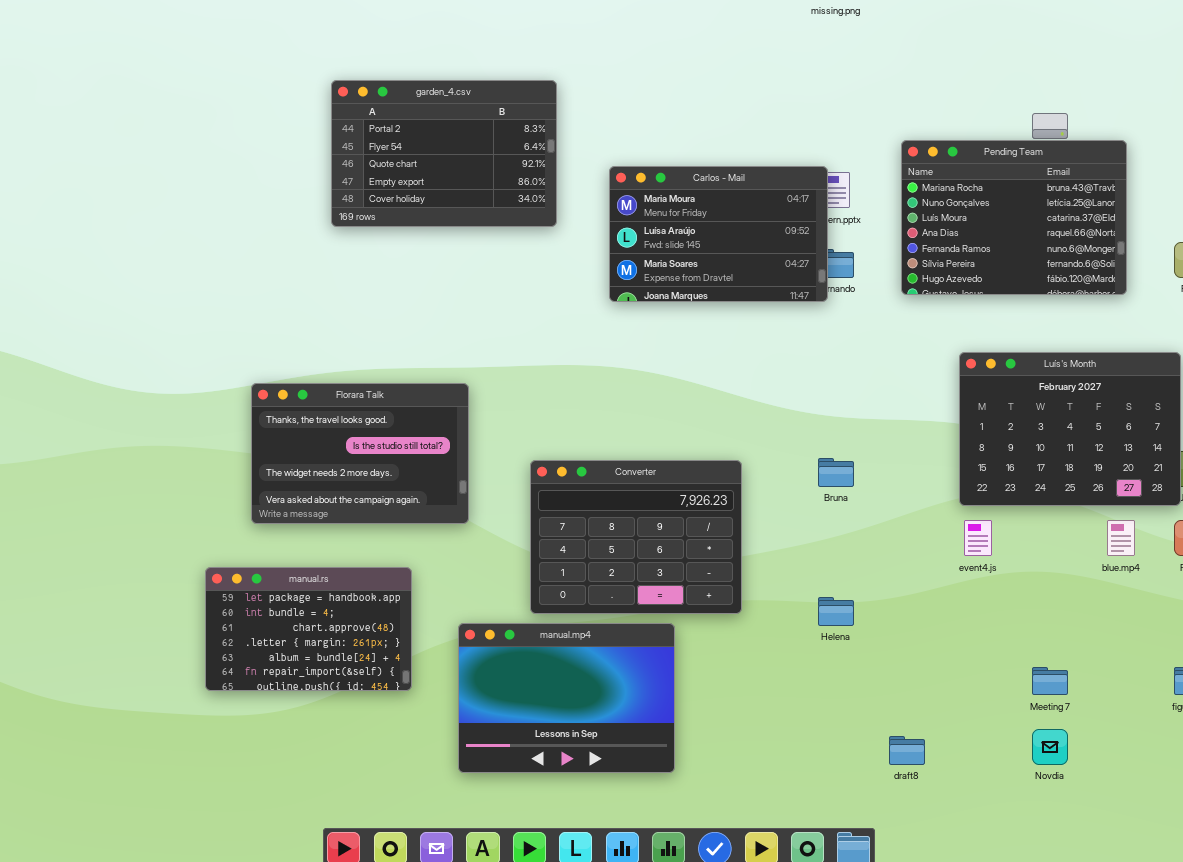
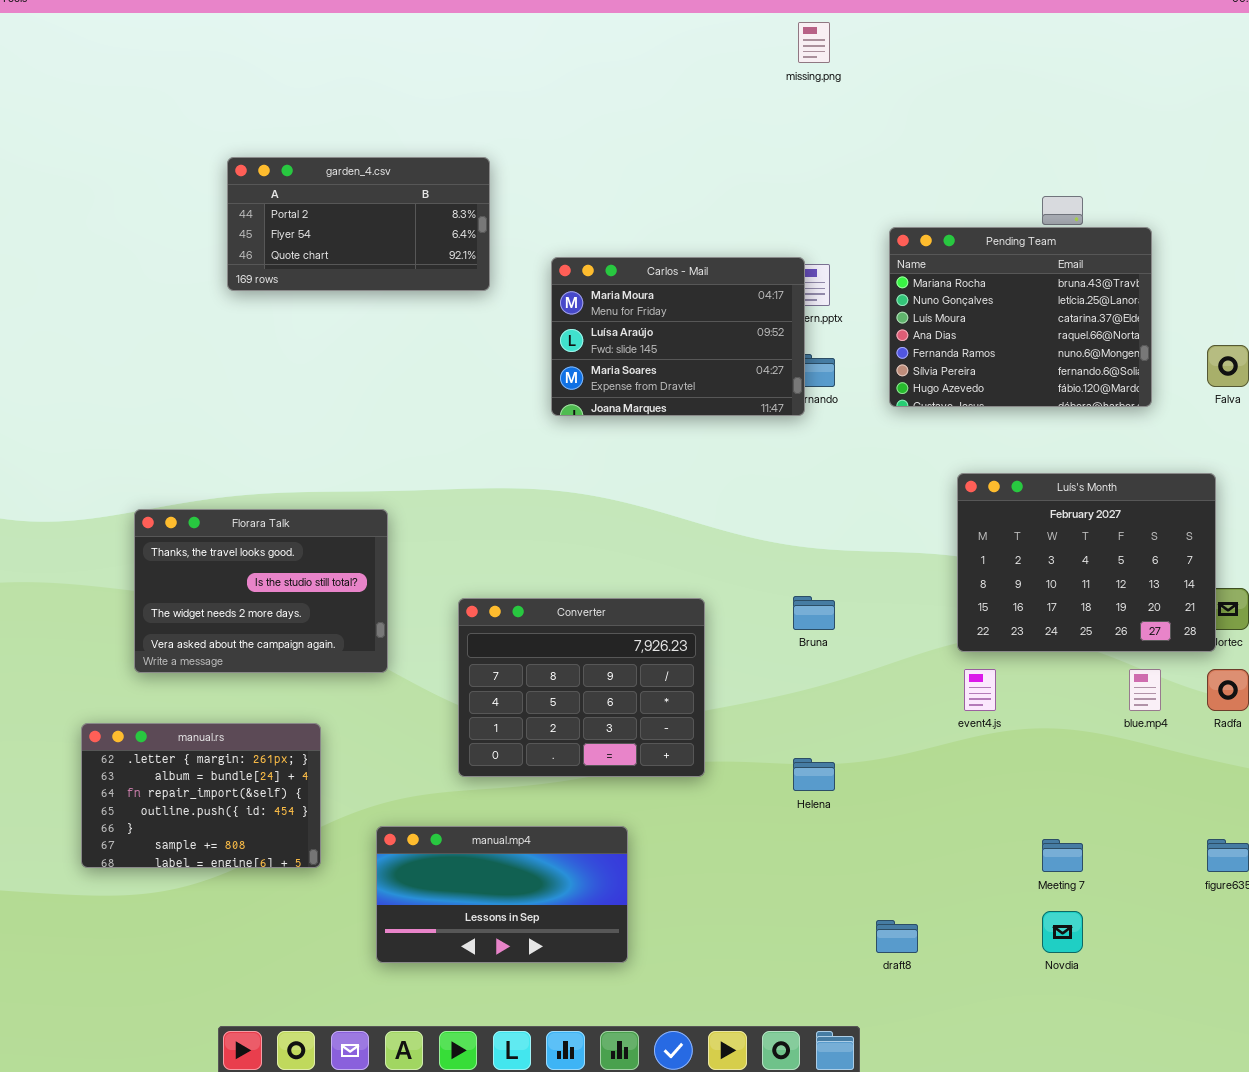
garden_4.csv: [331,80,557,227] -> [227,157,490,291], resized
manual.rs: [205,567,412,691] -> [81,723,321,868], scrolled down 3 rows
manual.mp4: [458,623,675,773] -> [376,826,628,963], resized

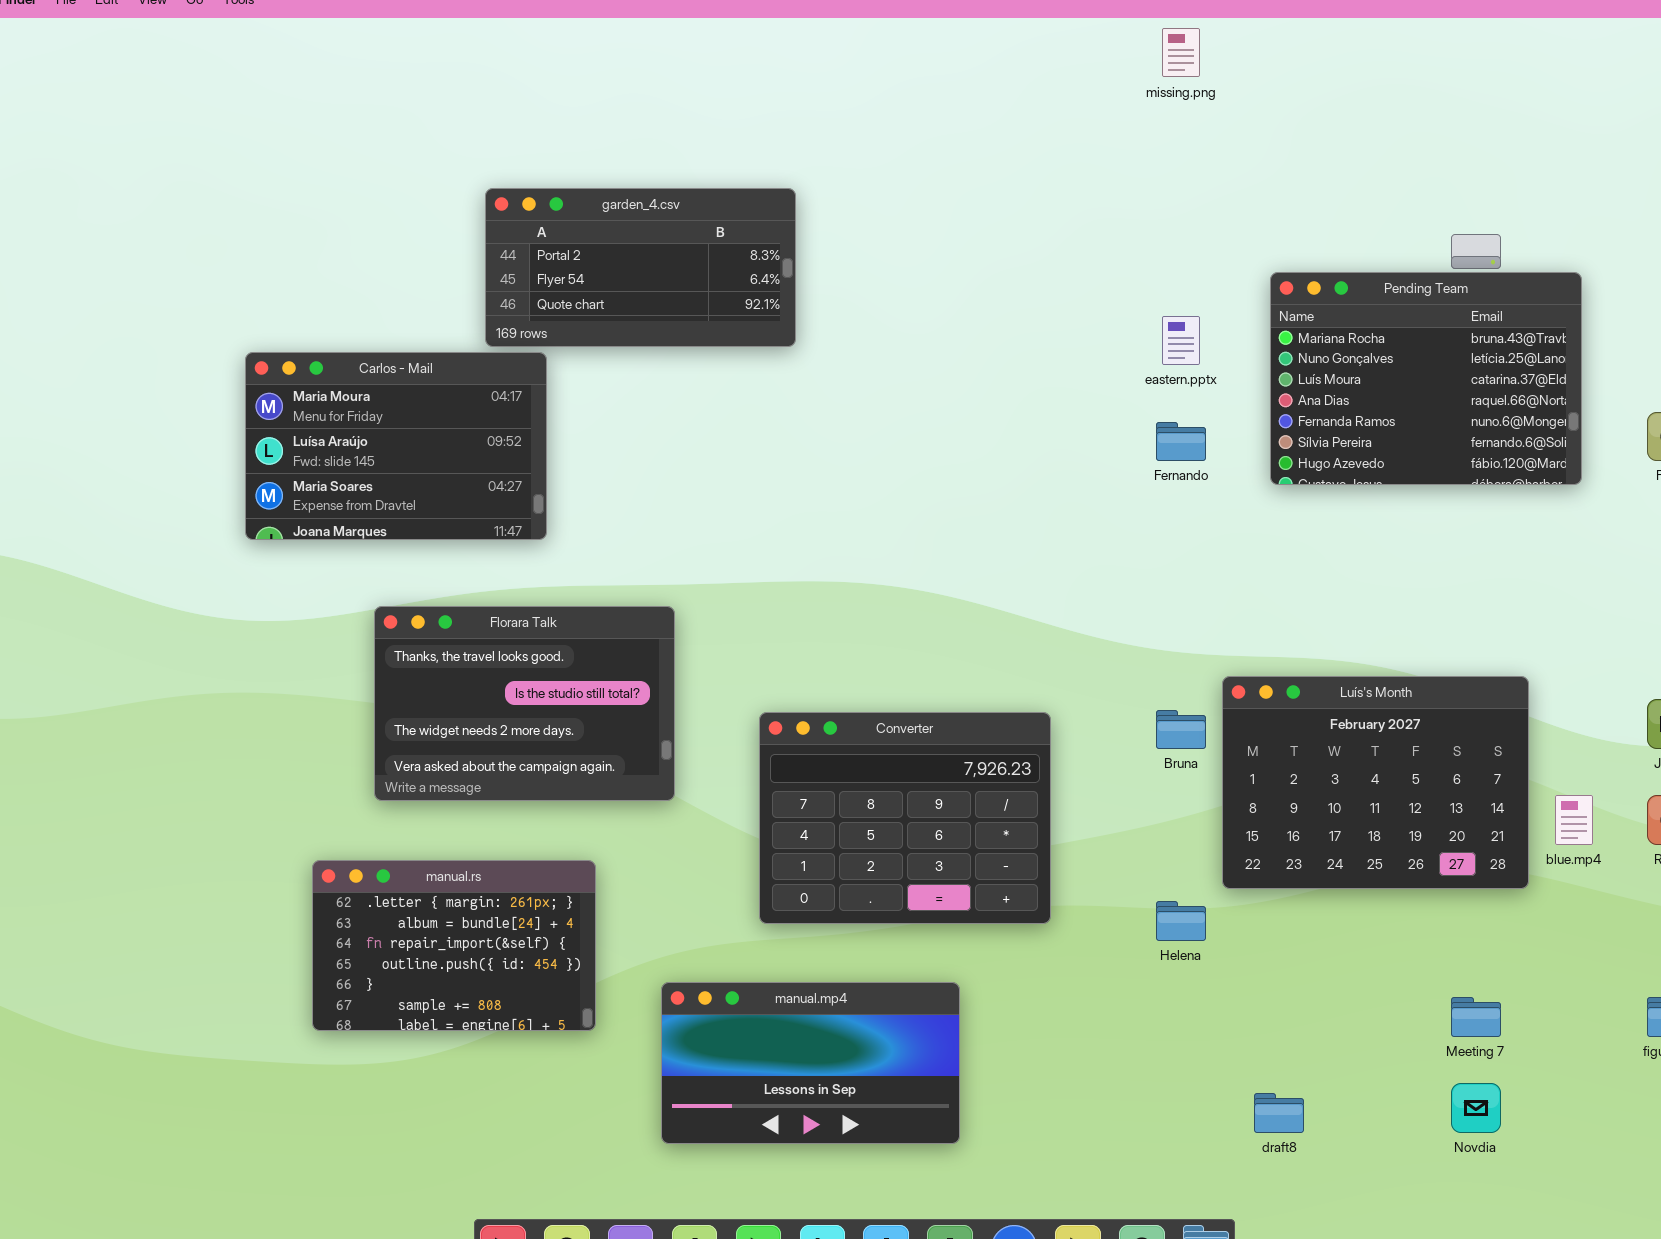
Carlos - Mail: [551,257,805,416] -> [245,352,547,540], moved
Luís's Month: [957,473,1216,652] -> [1222,676,1529,889], moved

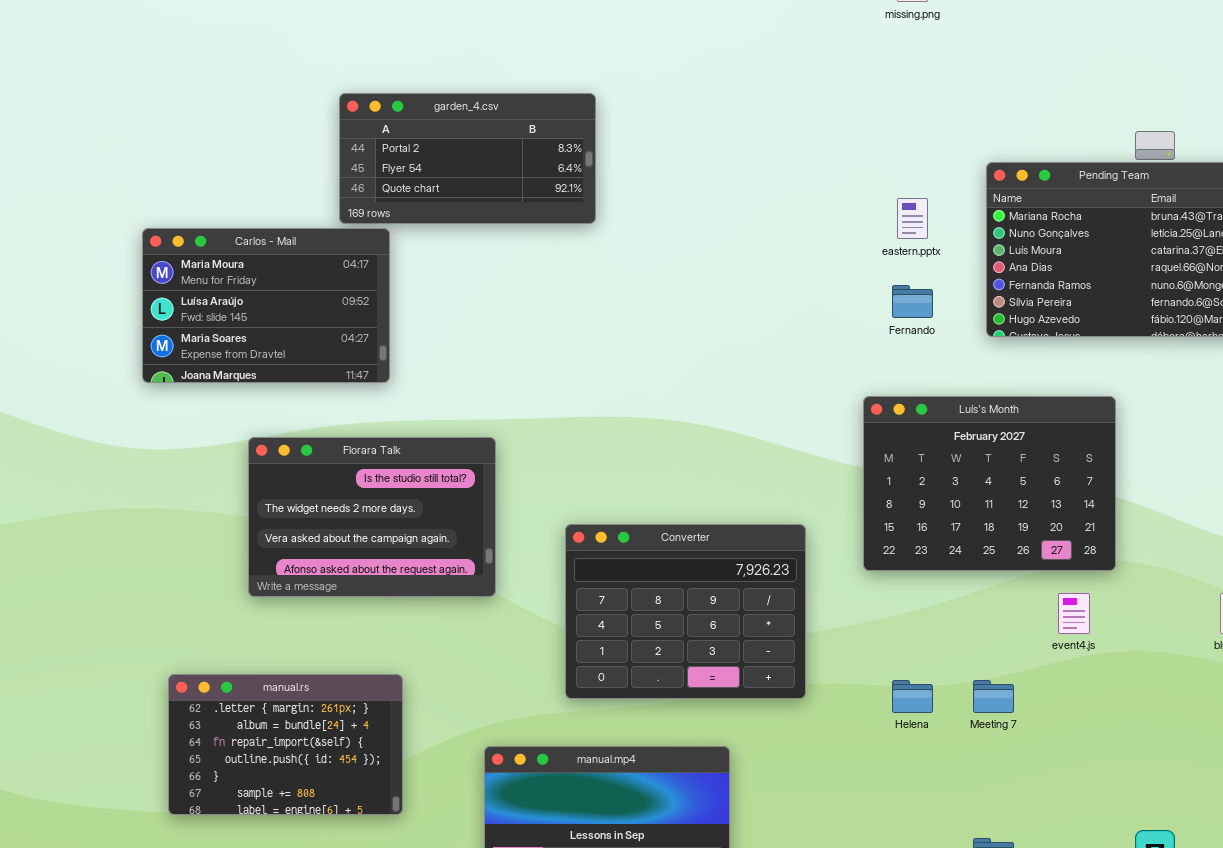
Florara Talk: [374,606,675,801] -> [248,437,496,597], scrolled down 1 row
Luís's Month: [1222,676,1529,889] -> [863,396,1116,571], moved
manual.rs: [312,860,596,1031] -> [168,674,403,815], moved
Meeting 7: [1451,997,1501,1037] -> [973,680,1014,713], moved

